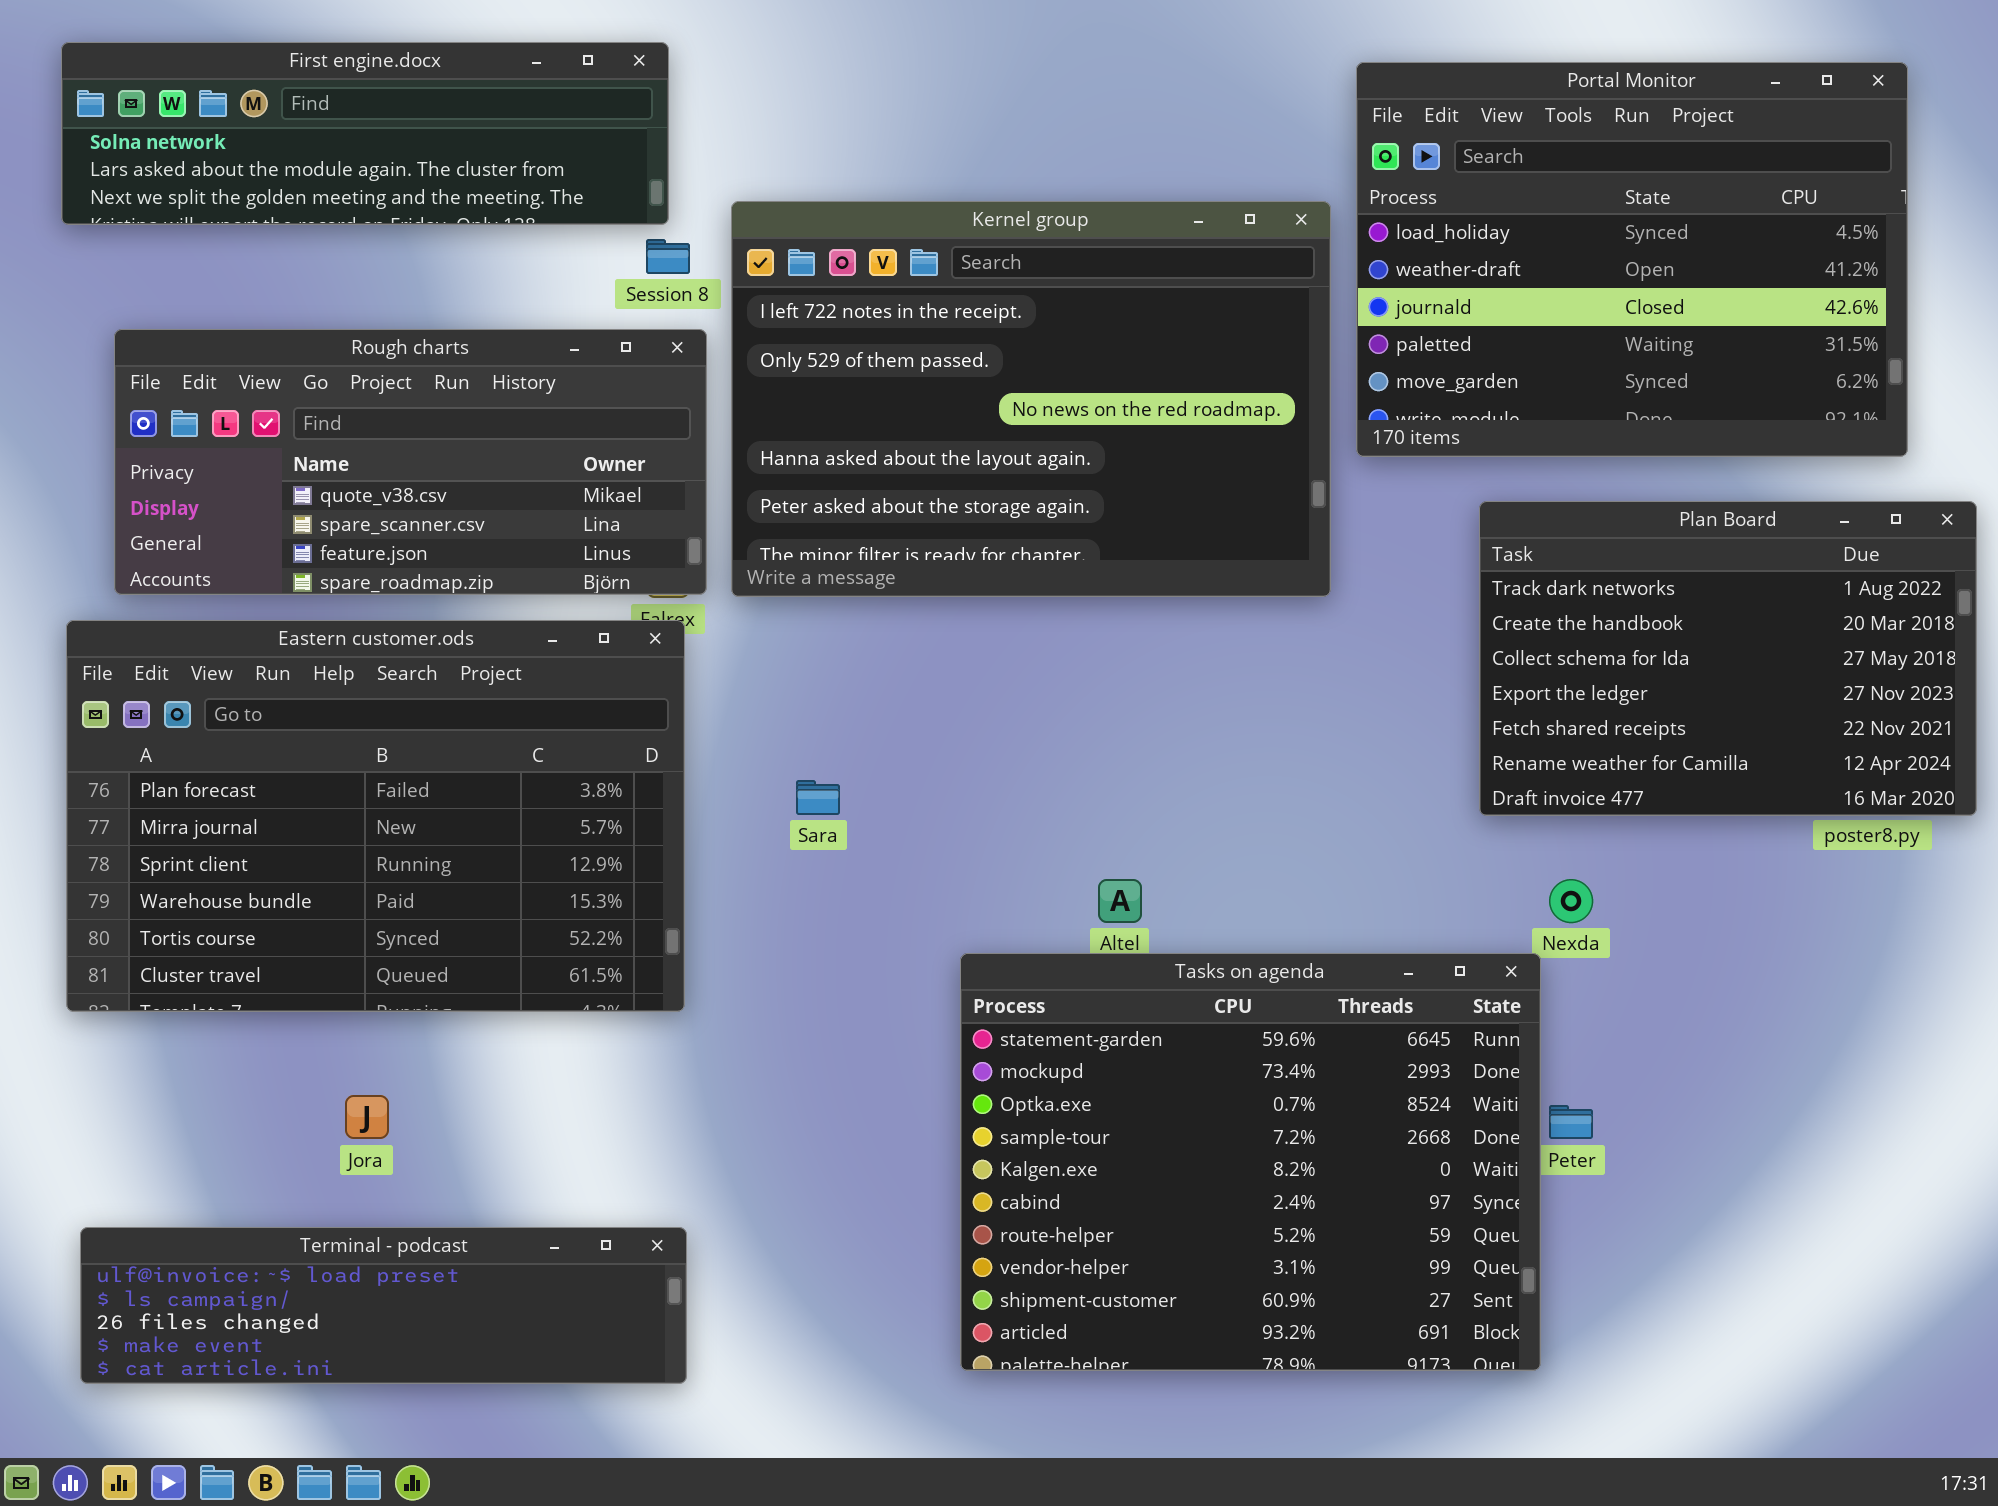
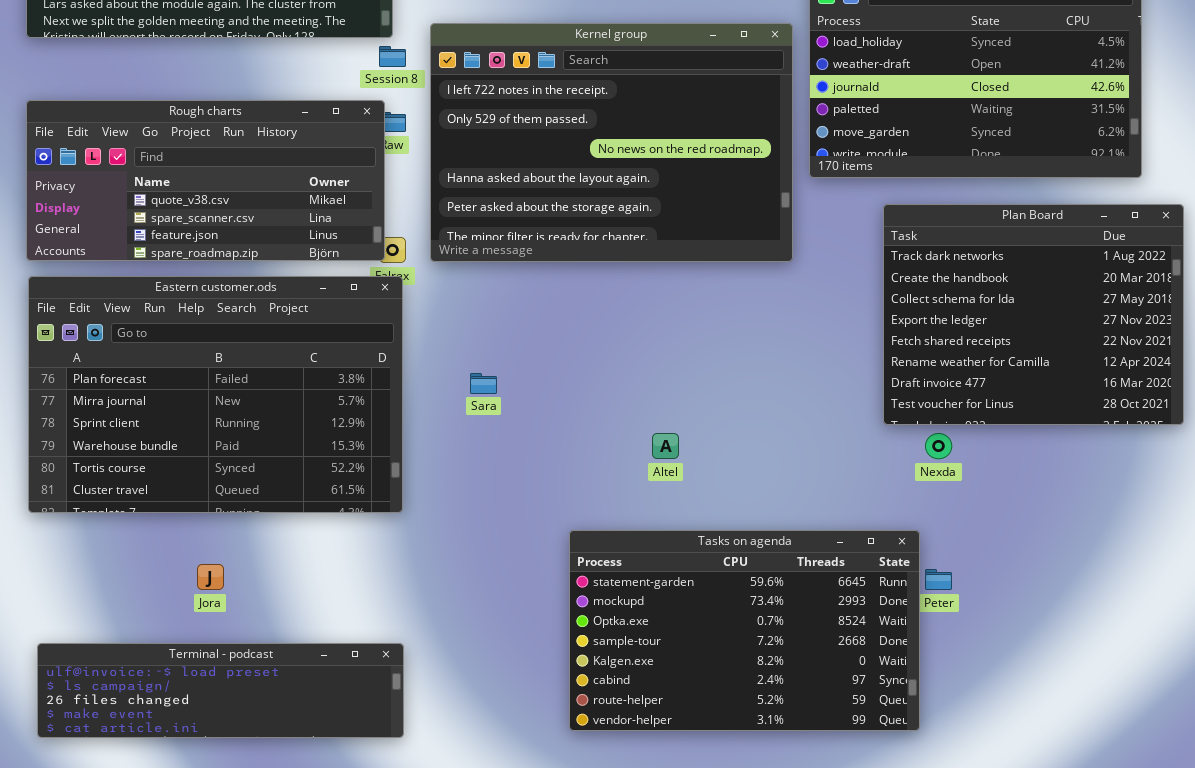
Rough charts: [114,329,707,595] -> [26,100,385,261], moved
Plan Board: [1479,501,1977,816] -> [883,204,1184,425], resized
Tasks on agenda: [960,953,1541,1371] -> [569,530,920,731], resized

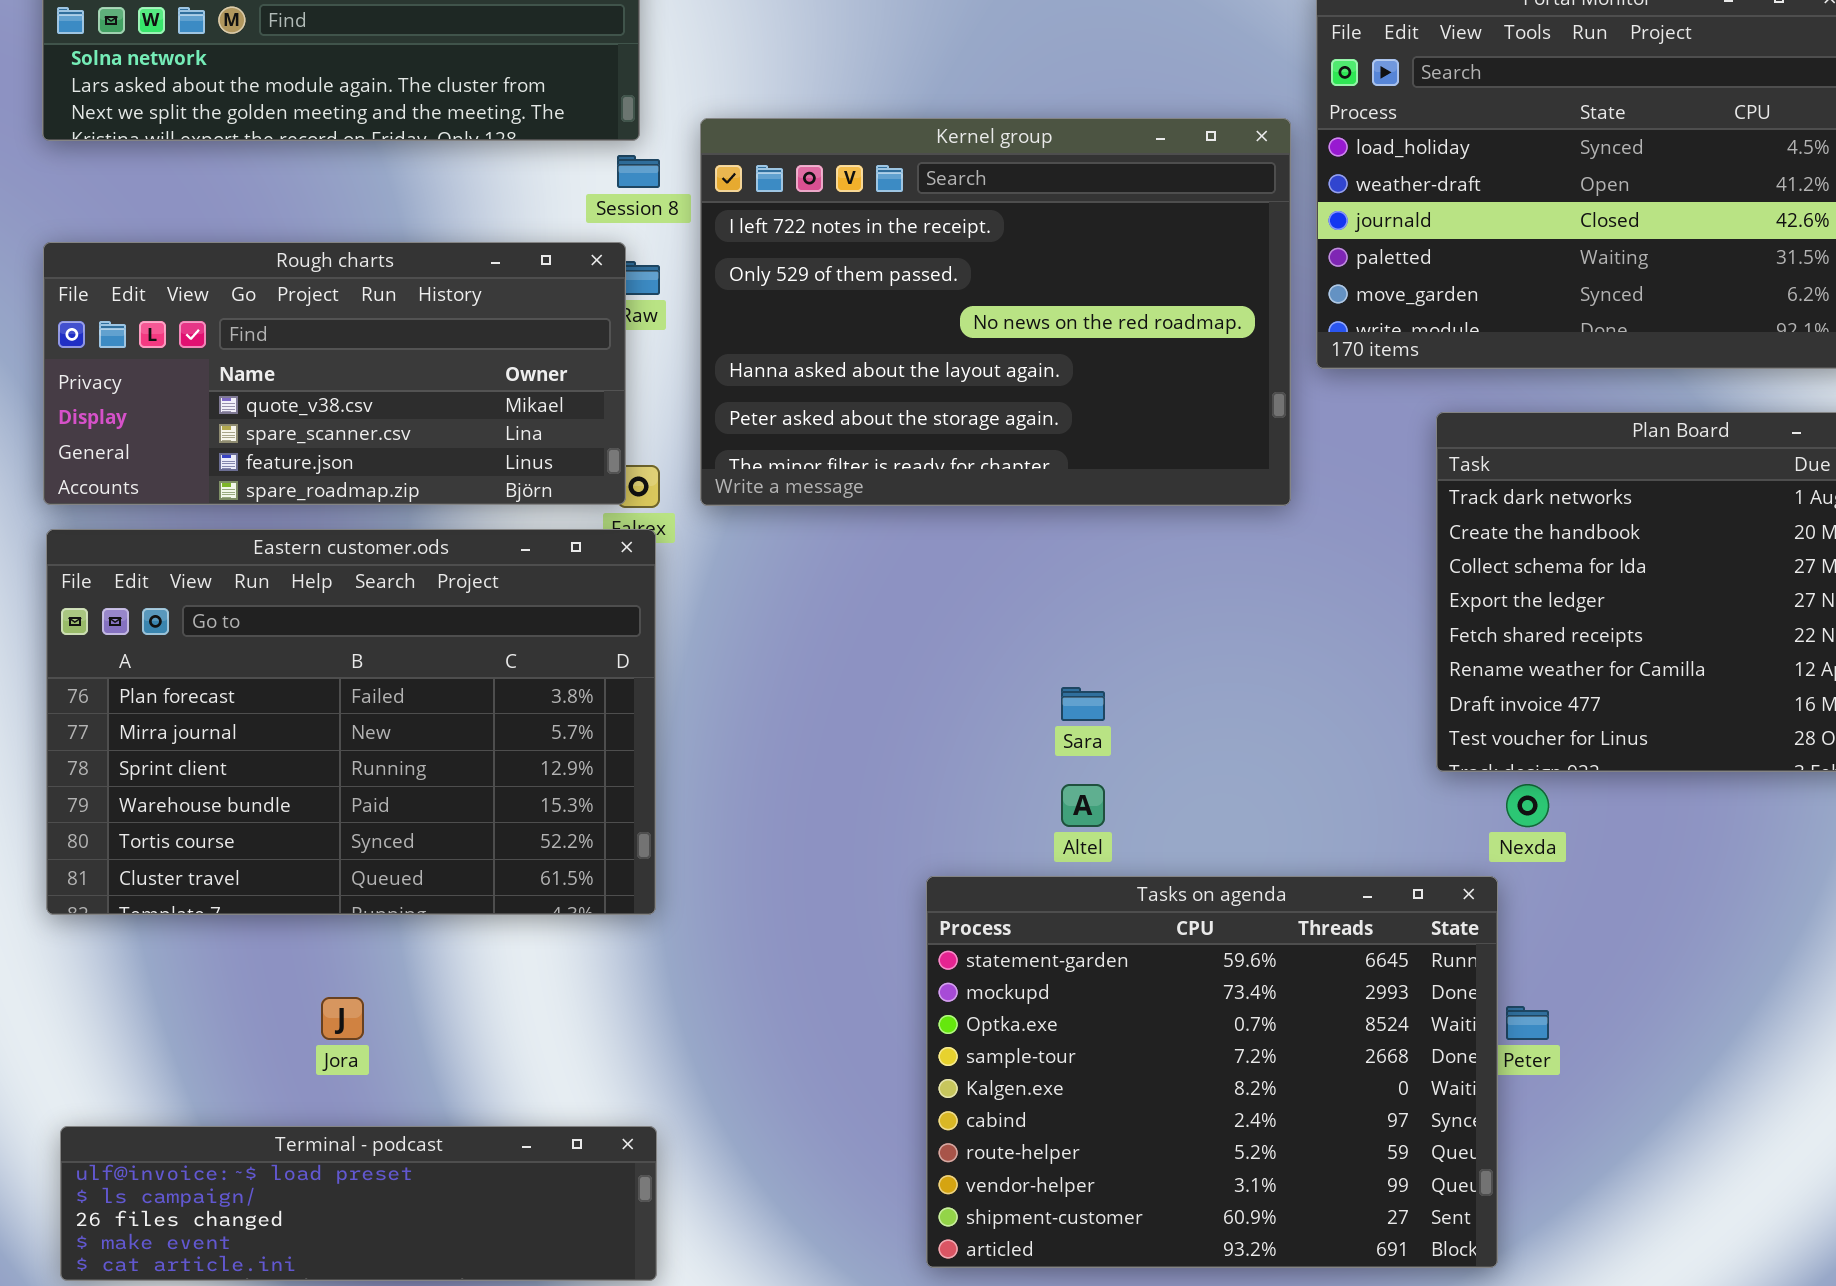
Sara: [470,373,497,394] -> [1061,687,1105,721], moved
Tasks on agenda: [569,530,920,731] -> [926,876,1498,1268], resized

